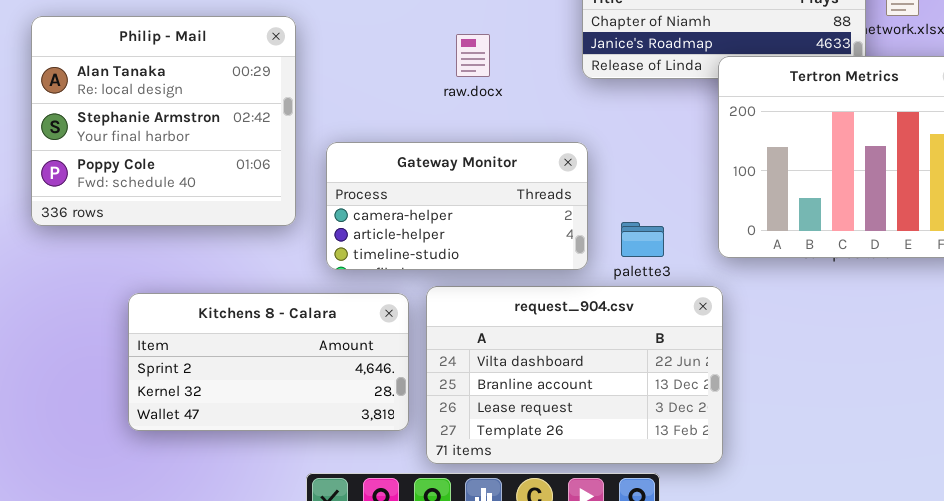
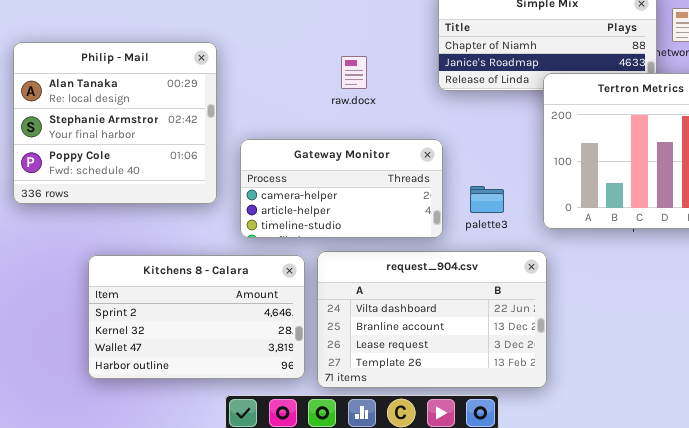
palette3: [621,222,664,257] -> [470,186,504,213], moved
Kitchens 8 - Calara: [128,293,409,431] -> [88,255,305,379], resized

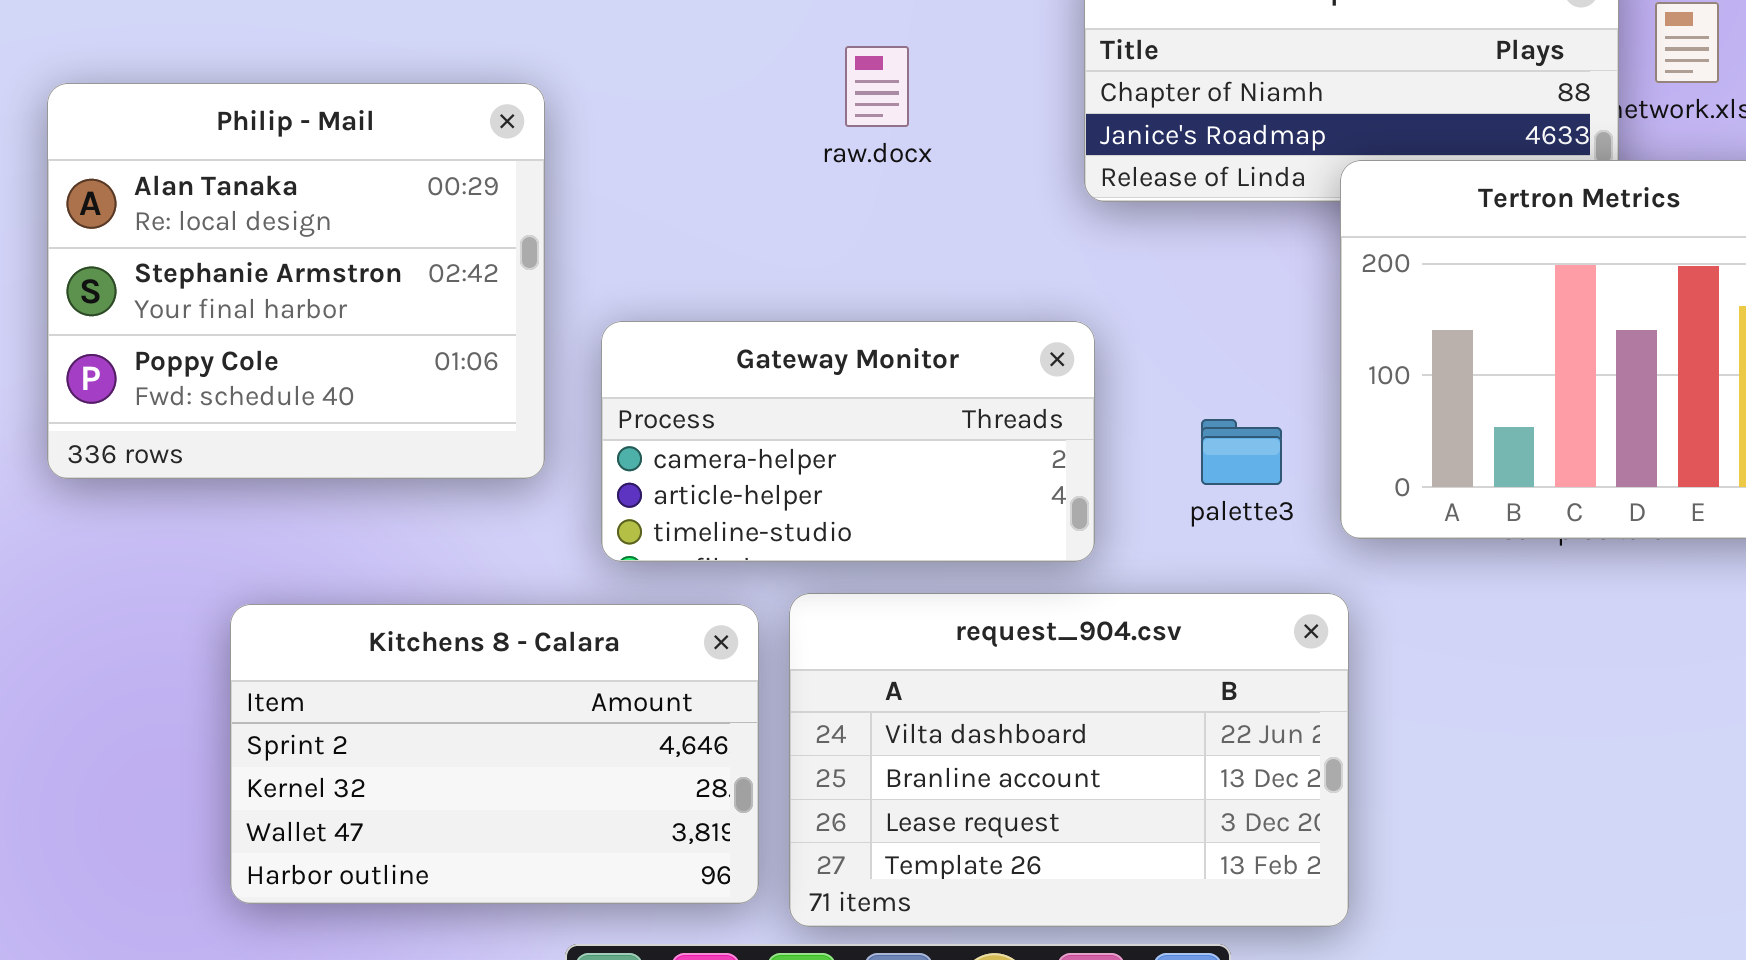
raw.docx: [341,56,367,89] -> [845,46,909,127], moved
palette3: [470,186,504,213] -> [1201,419,1282,485], moved

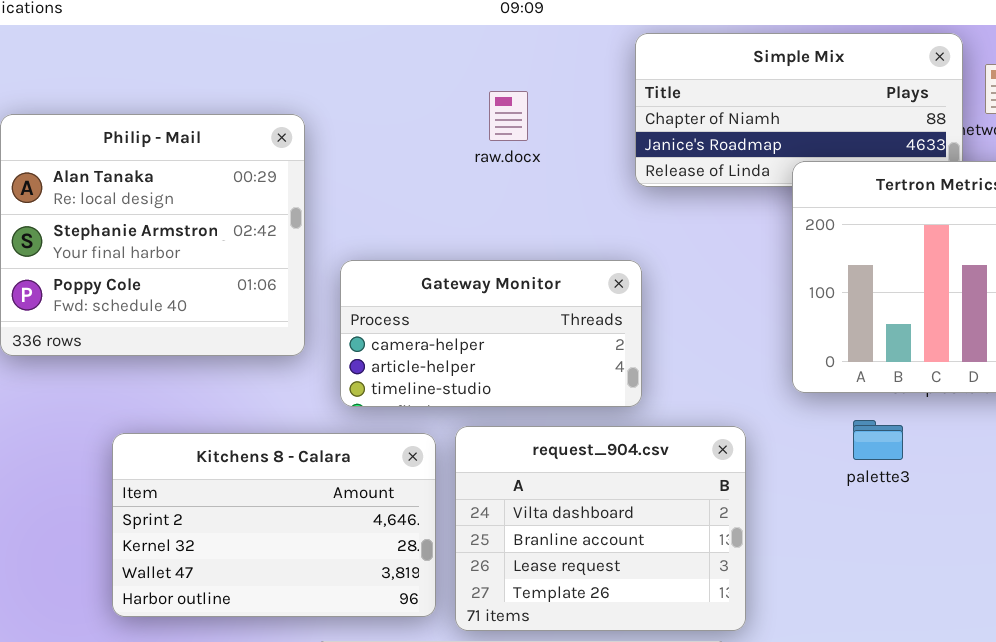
palette3: [1201,419,1282,485] -> [853,420,903,460], moved
request_904.csv: [789,593,1349,927] -> [455,426,746,631], resized

